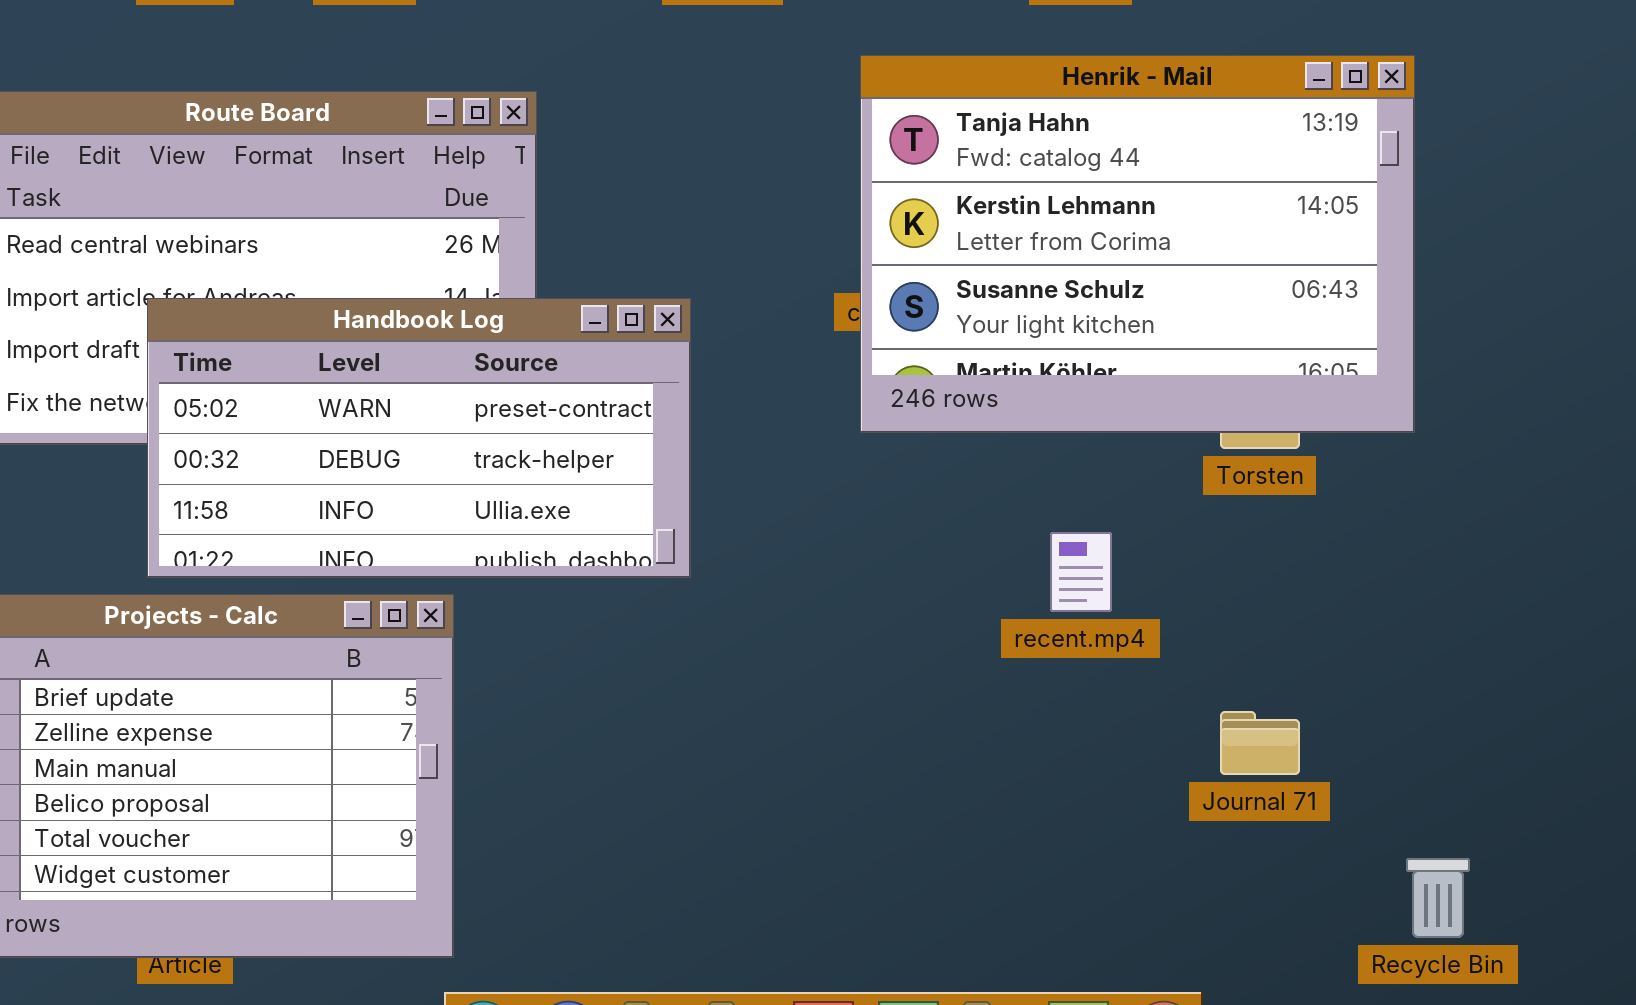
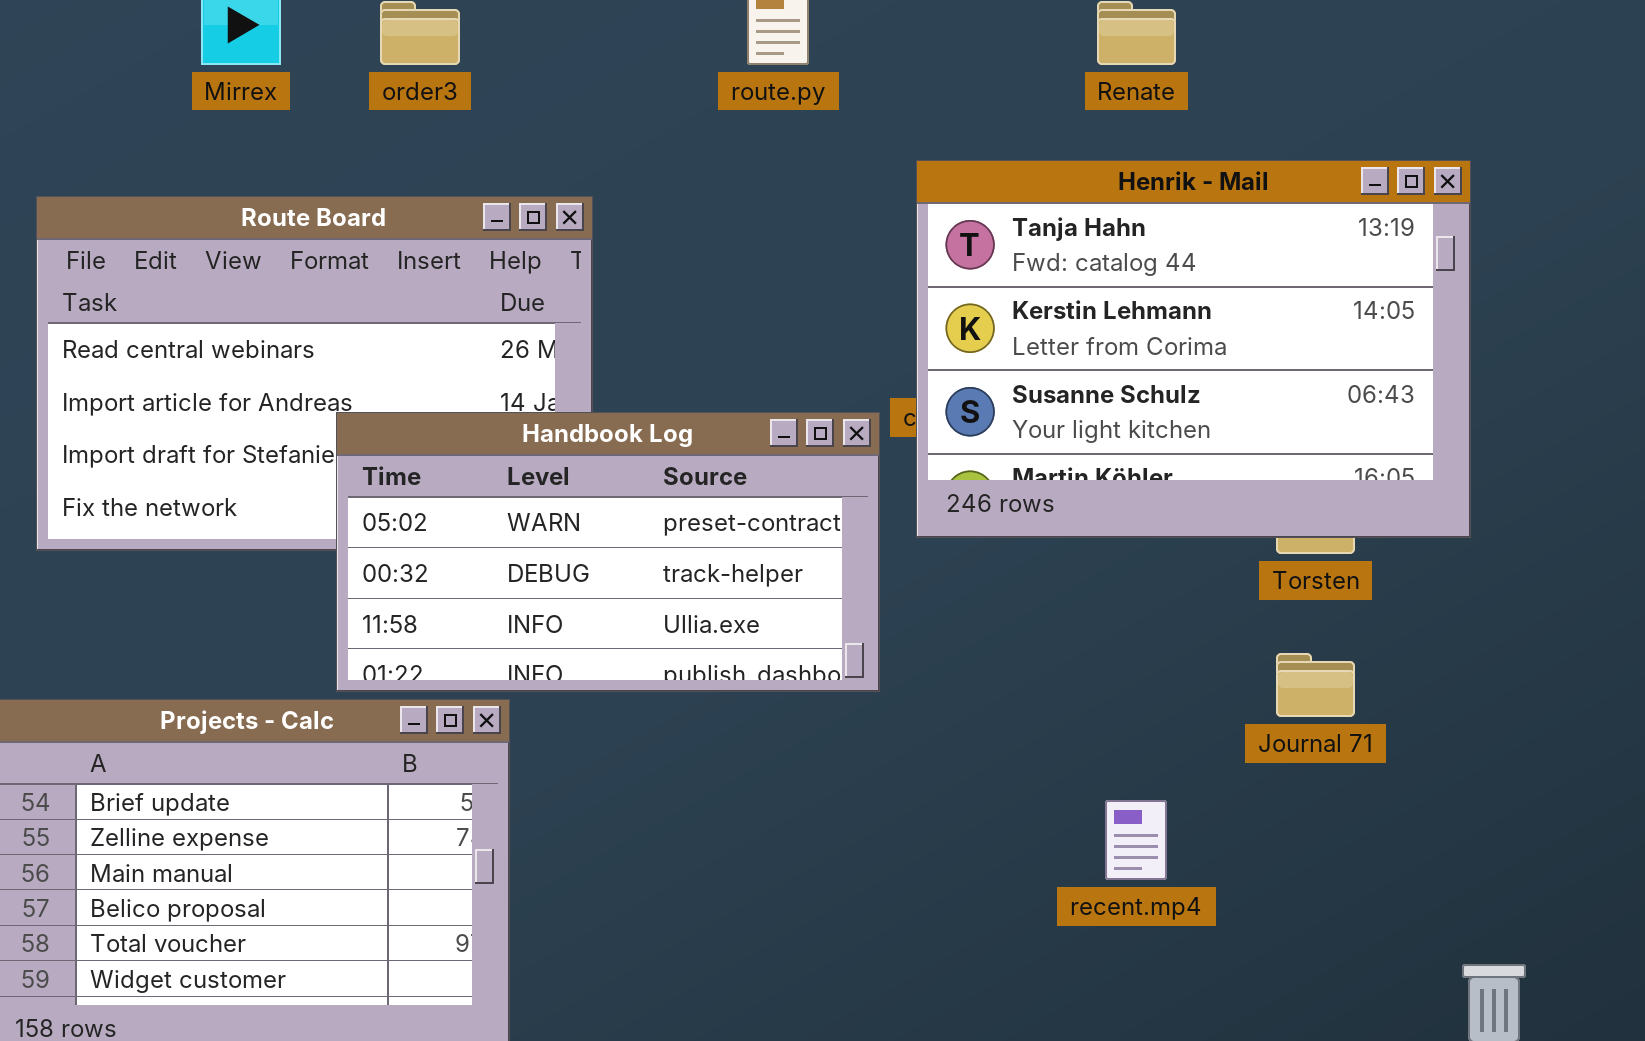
Handbook Log: [147,298,691,578] -> [336,412,880,692], moved
recent.mp4: [1050,532,1112,612] -> [1105,800,1167,880], moved
Journal 71: [1220,711,1300,775] -> [1276,653,1355,717], moved

